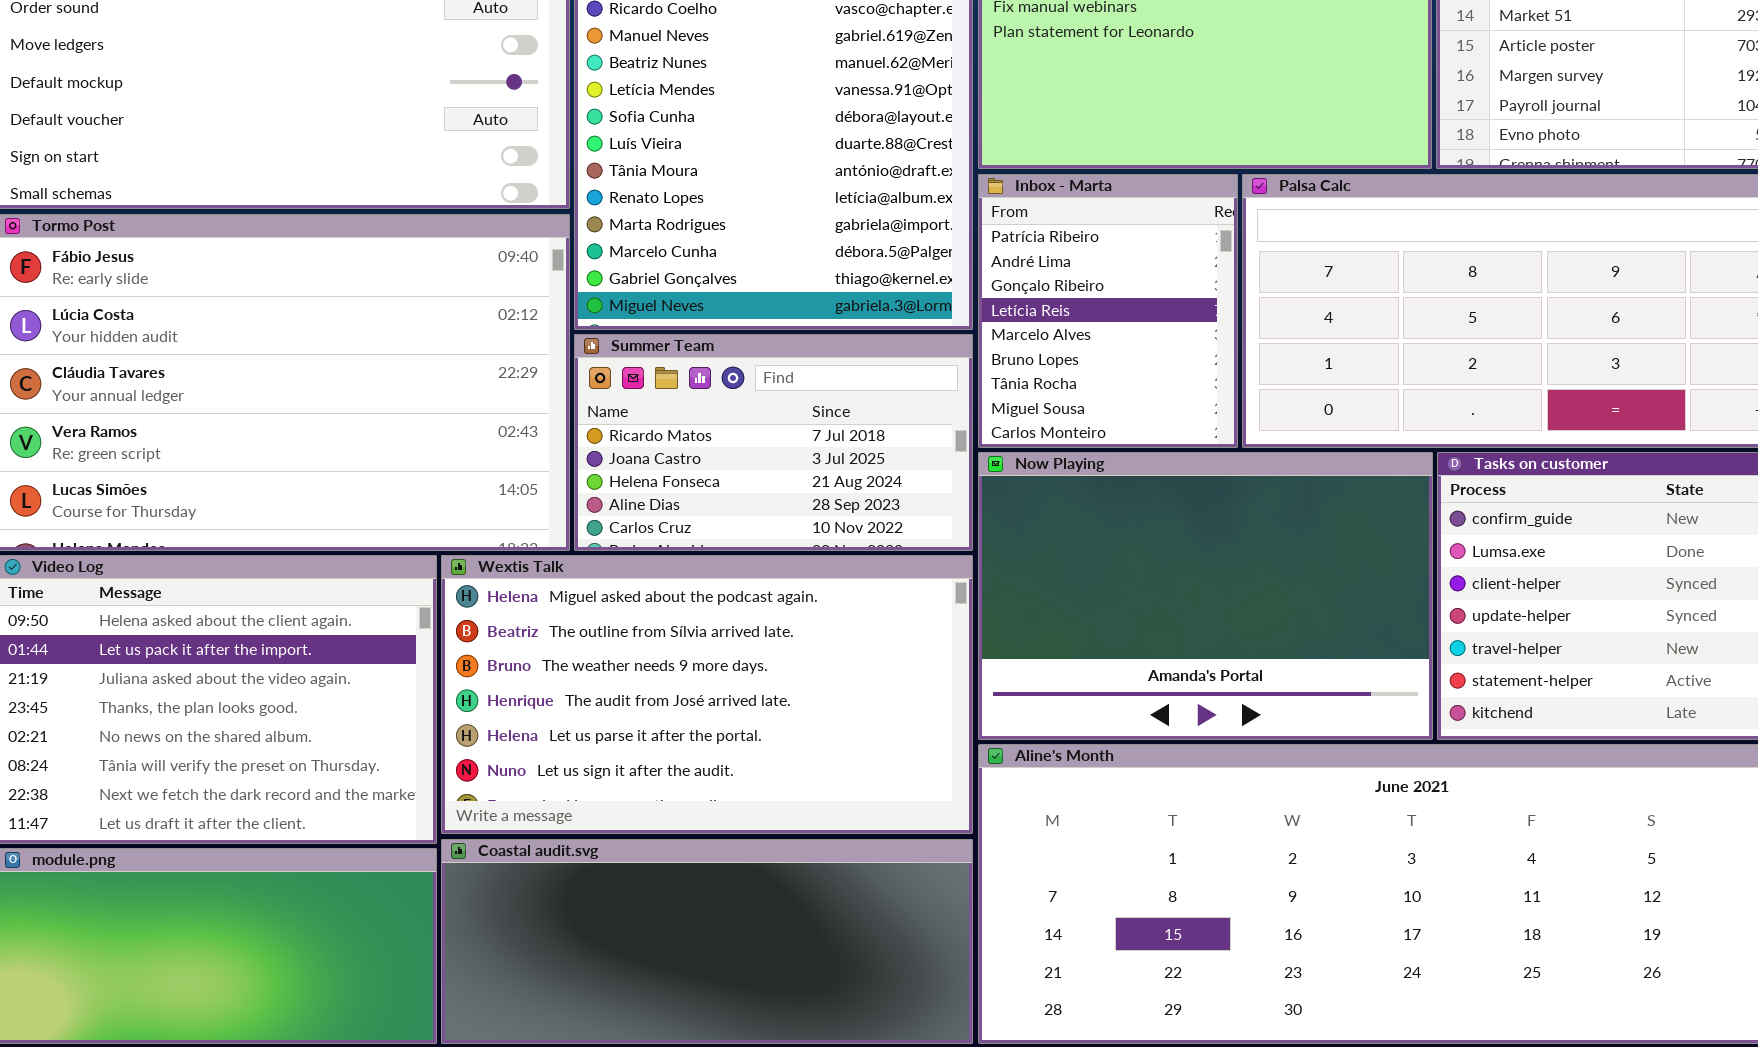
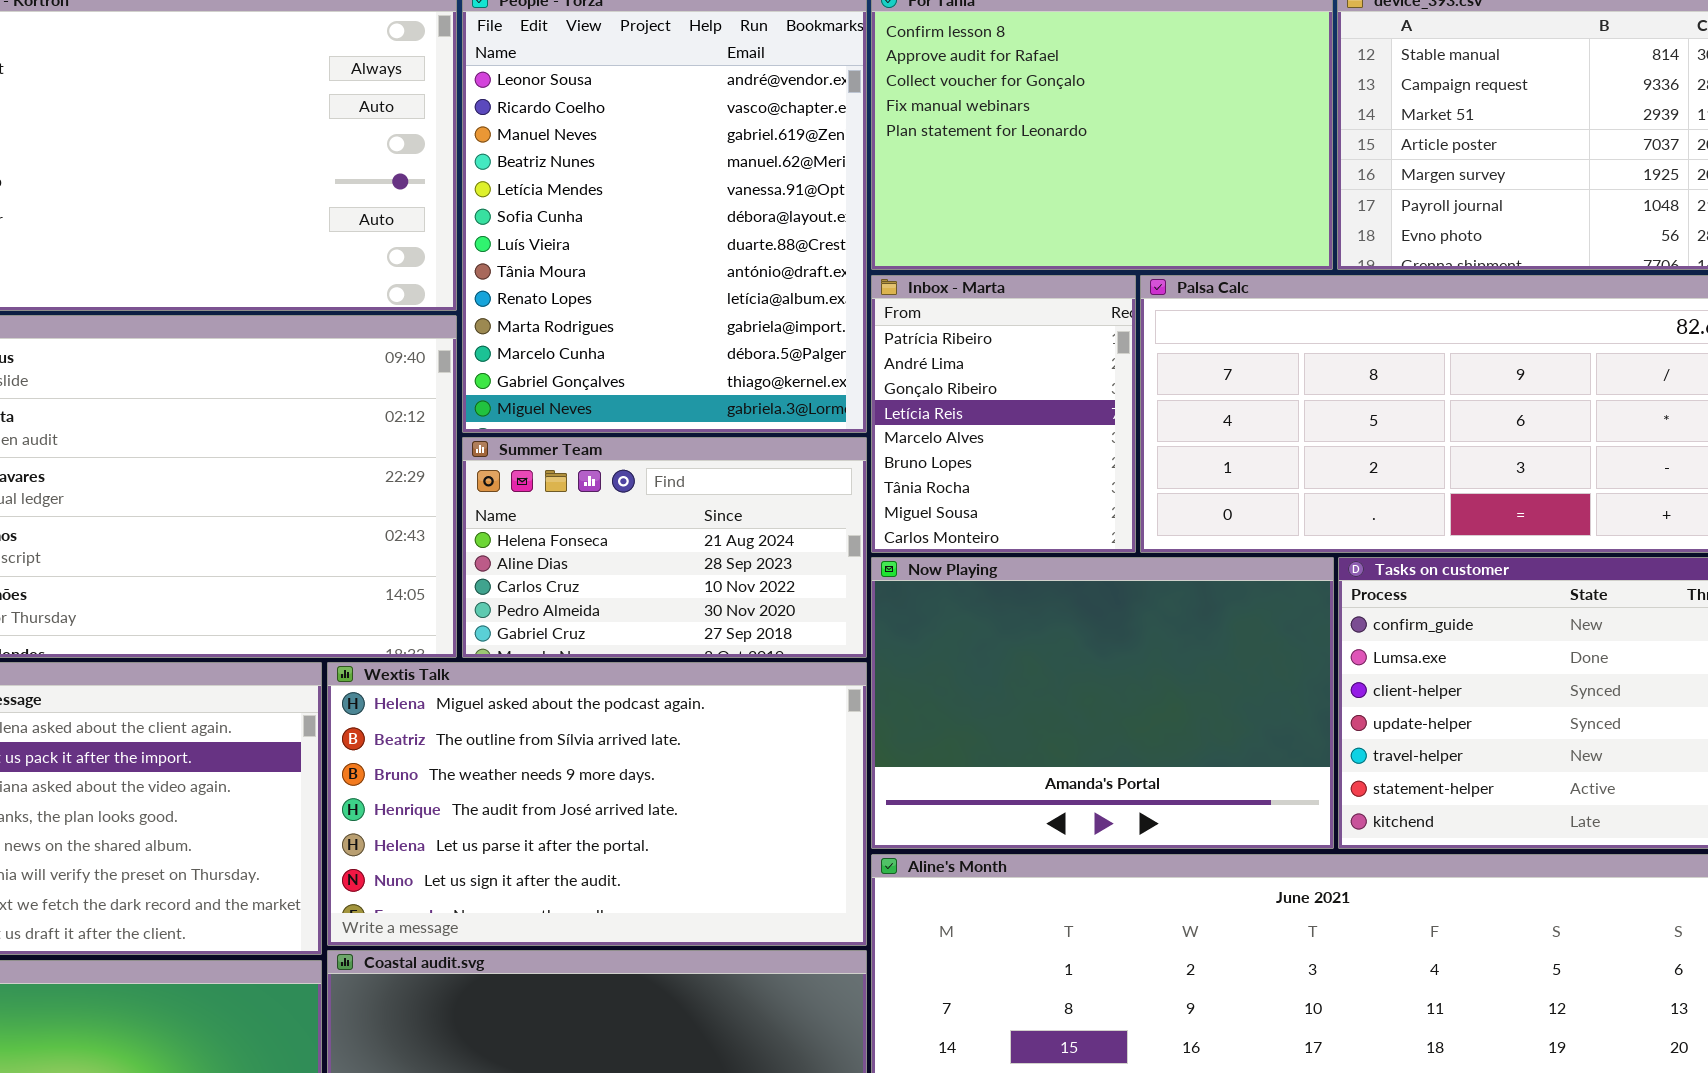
Summer Team: [574,334,973,551] -> [462,437,867,658], scrolled down 2 rows

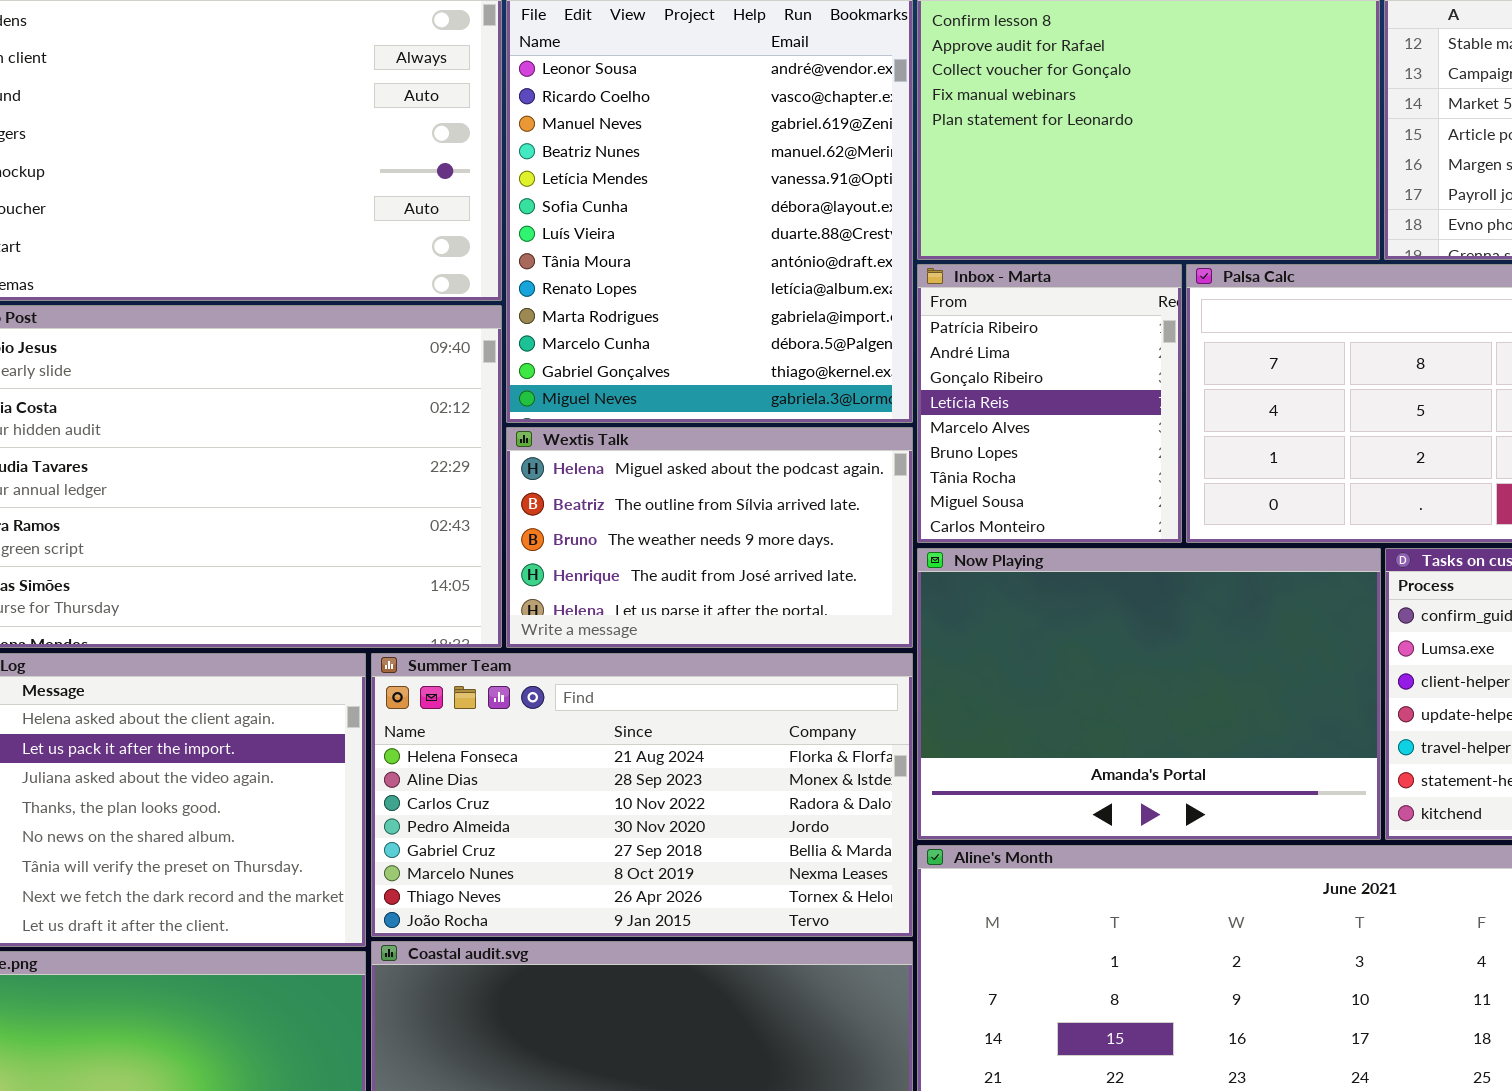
Summer Team: [462,437,867,658] -> [371,653,913,937], moved, resized
Wextis Talk: [327,662,867,946] -> [506,427,913,648], moved, resized

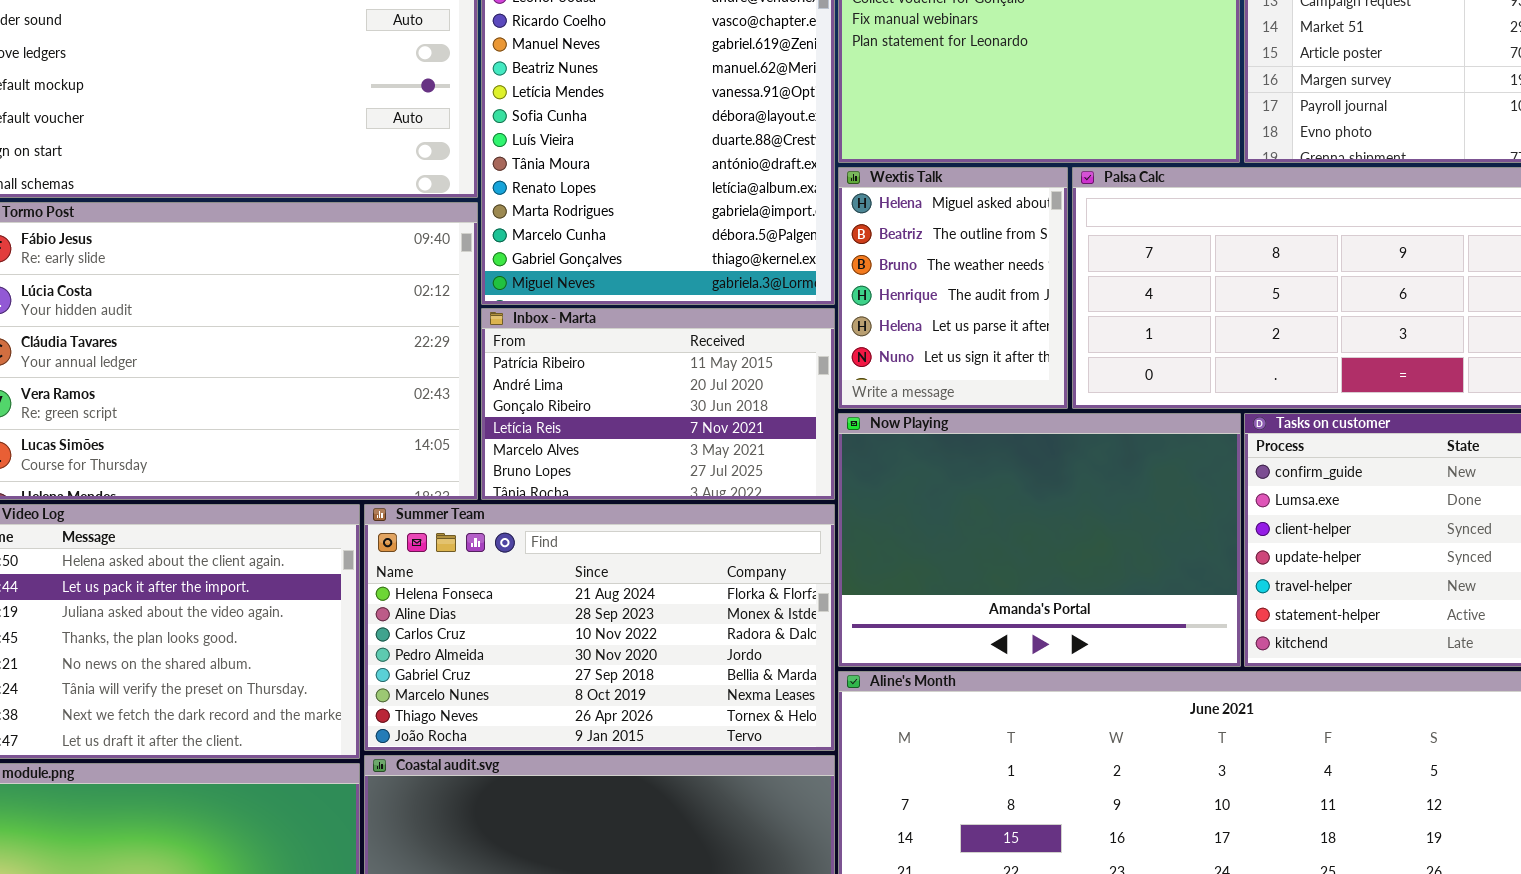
Inbox - Marta: [917,264,1182,543] -> [481,308,835,500], moved, resized
Wextis Talk: [506,427,913,648] -> [838,167,1068,409], moved, resized

